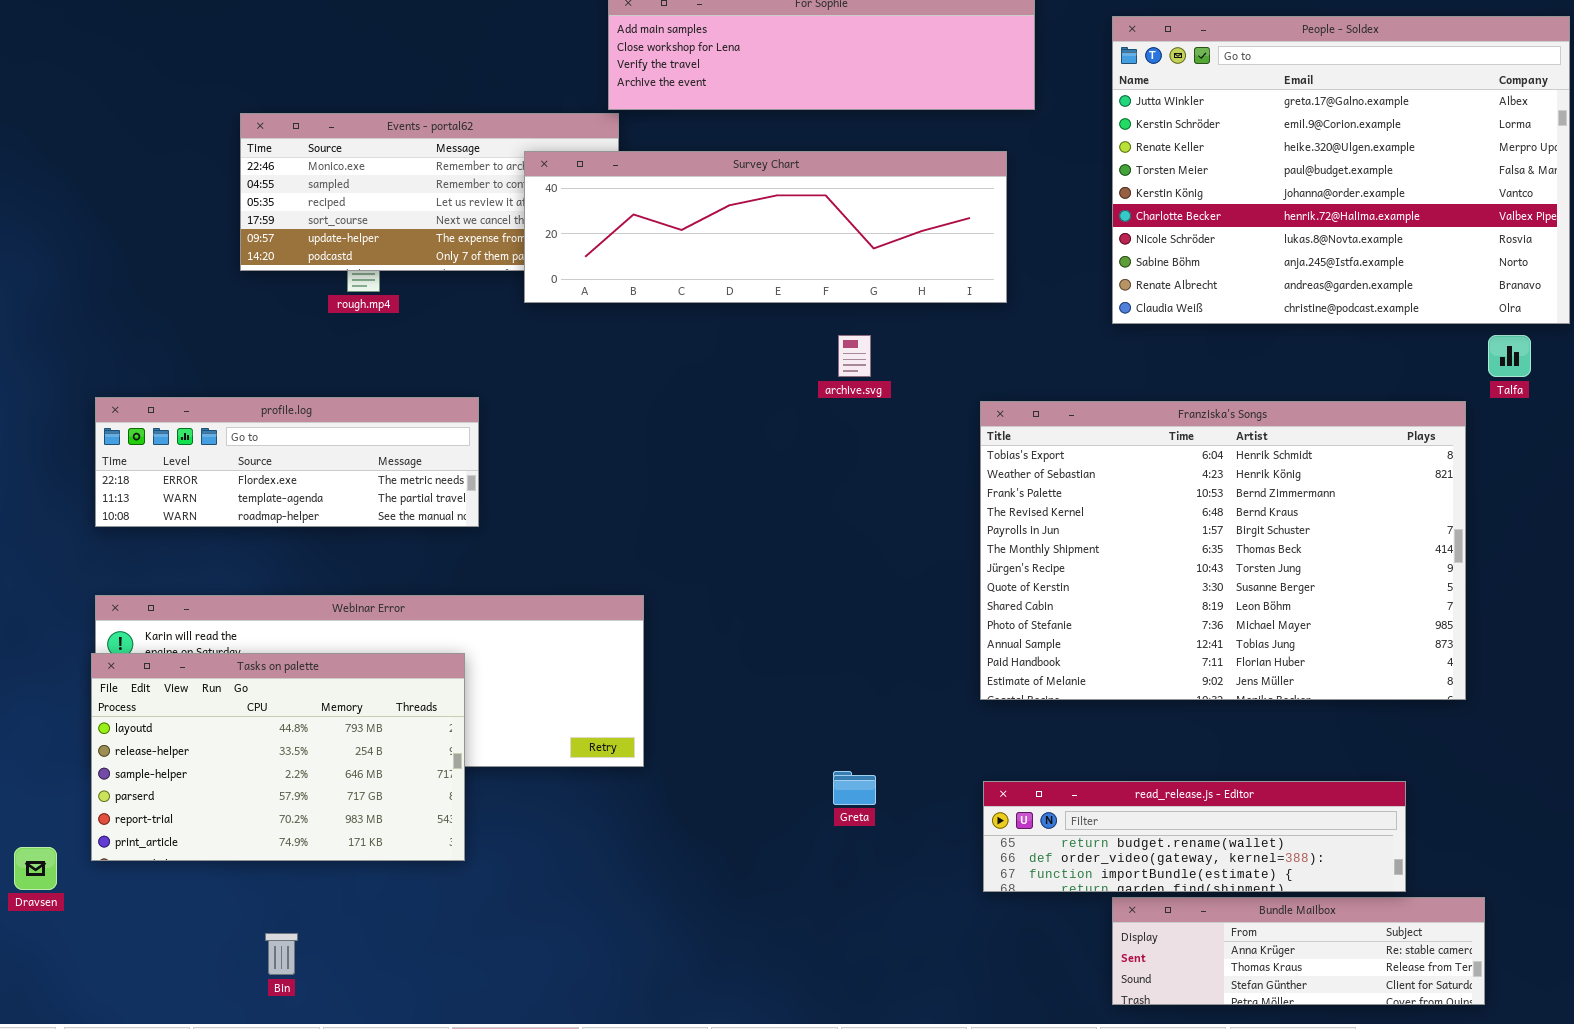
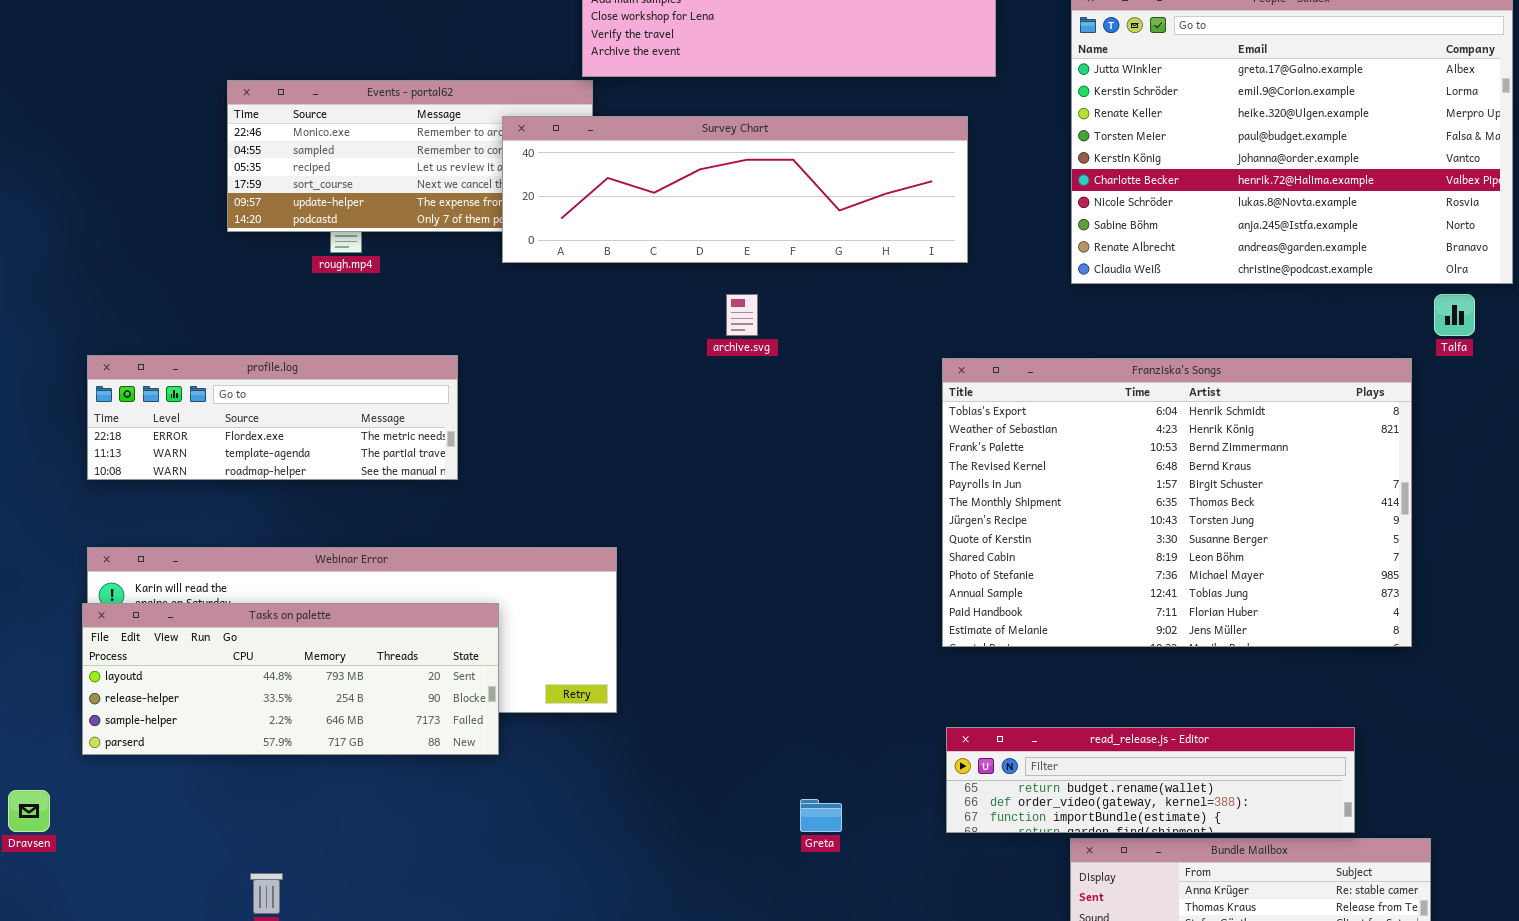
archive.svg: [838,335,871,377] -> [726,294,758,336], moved
Tasks on palette: [91,653,465,861] -> [82,603,499,755], resized
Greta: [833,771,876,805] -> [800,799,842,832], moved

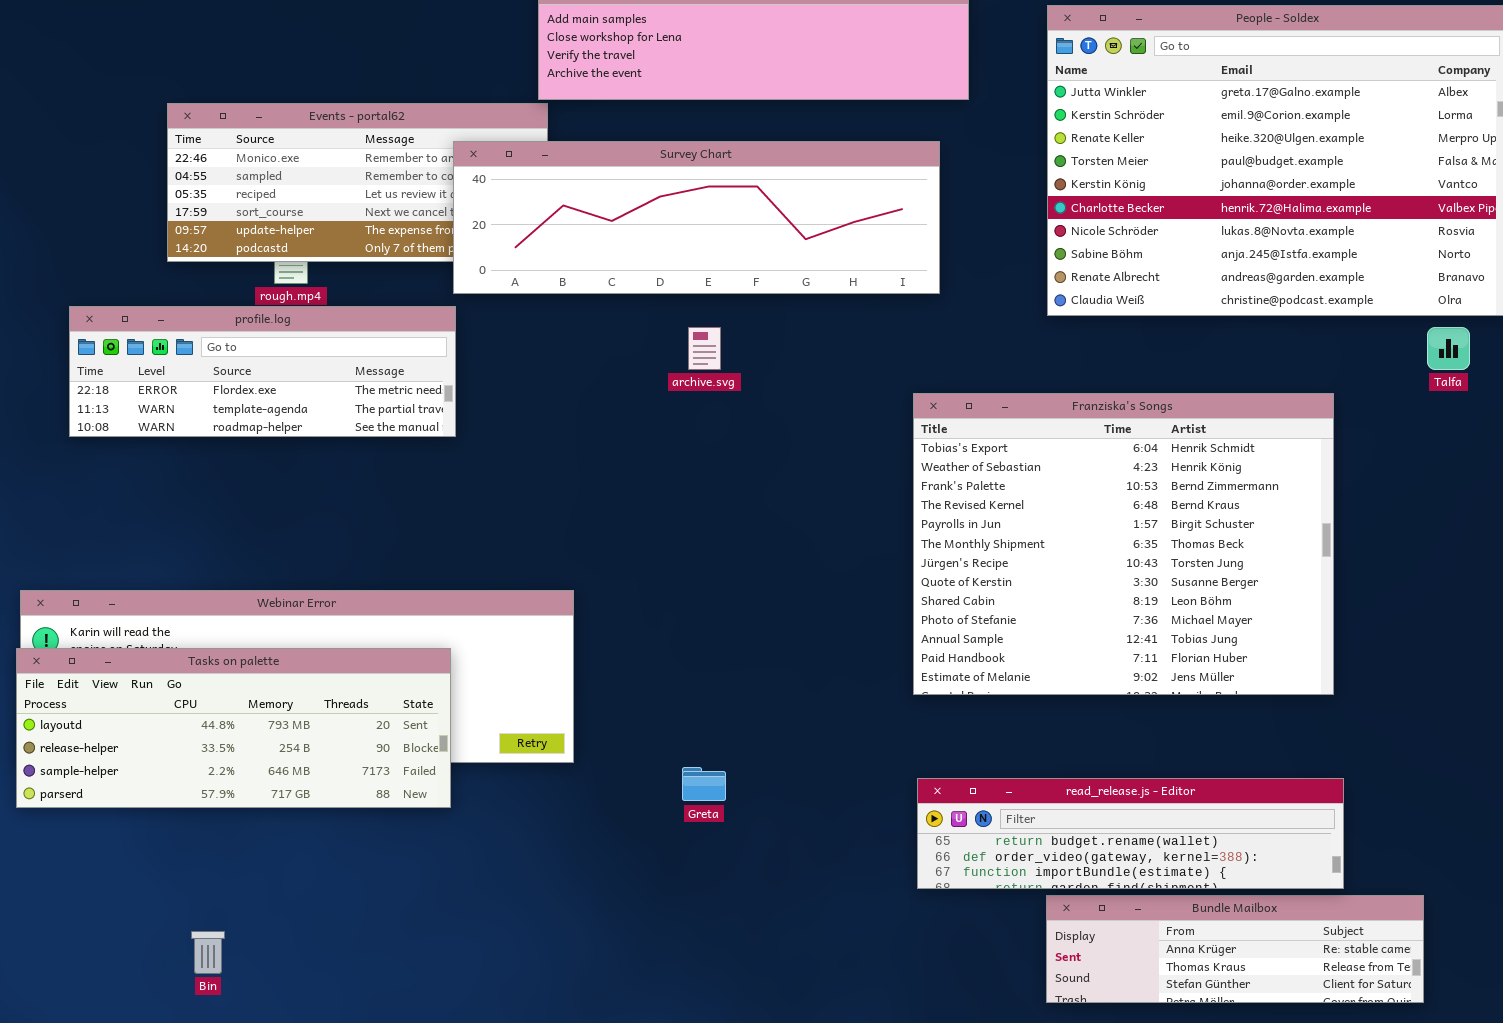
profile.log: [87,355,458,480] -> [69,306,456,437], moved
Franziska's Songs: [942,358,1412,647] -> [913,393,1334,695], resized
Greta: [800,799,842,832] -> [682,767,726,801], moved

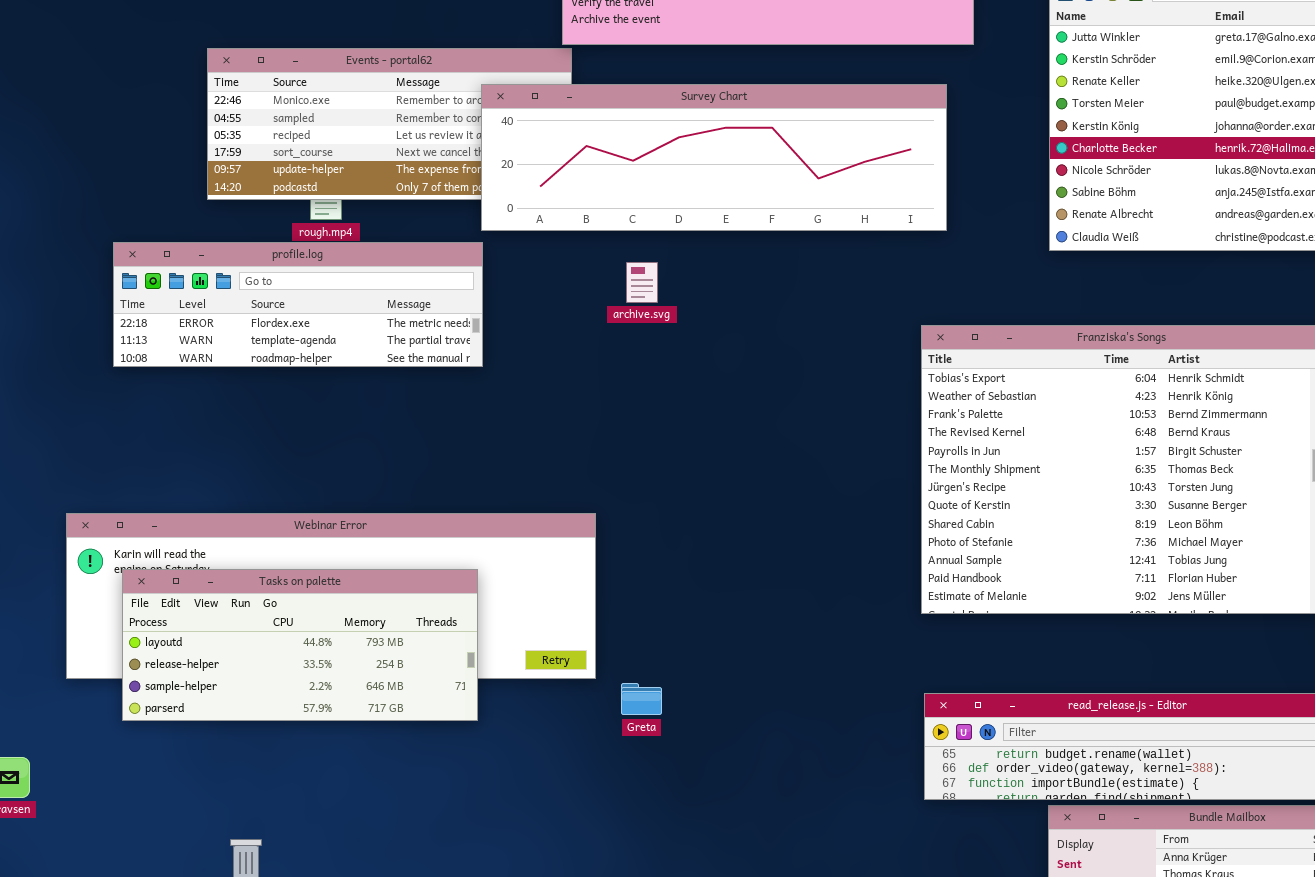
archive.svg: [688,327,721,370] -> [626,262,658,303], moved
Tasks on palette: [16,648,451,808] -> [122,569,478,721], resized
Greta: [682,767,726,801] -> [621,683,662,715], moved

